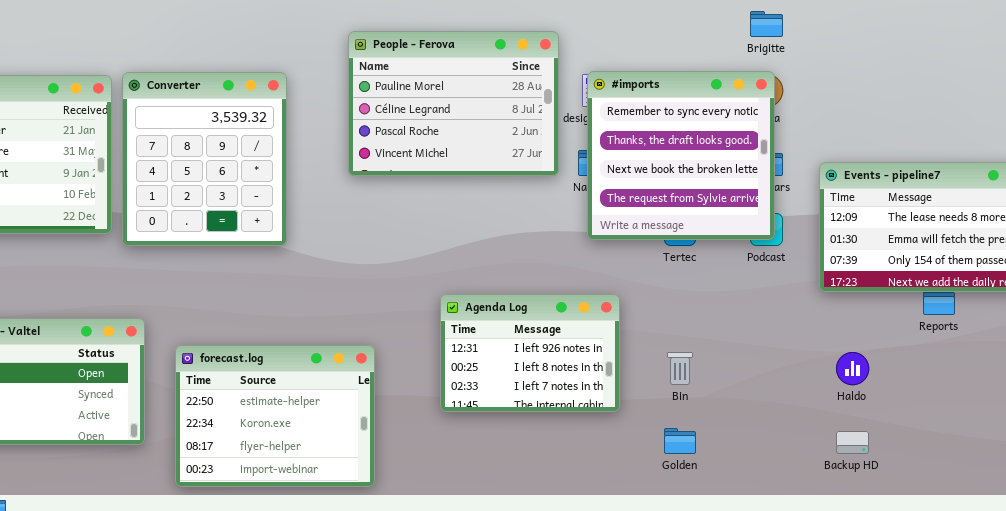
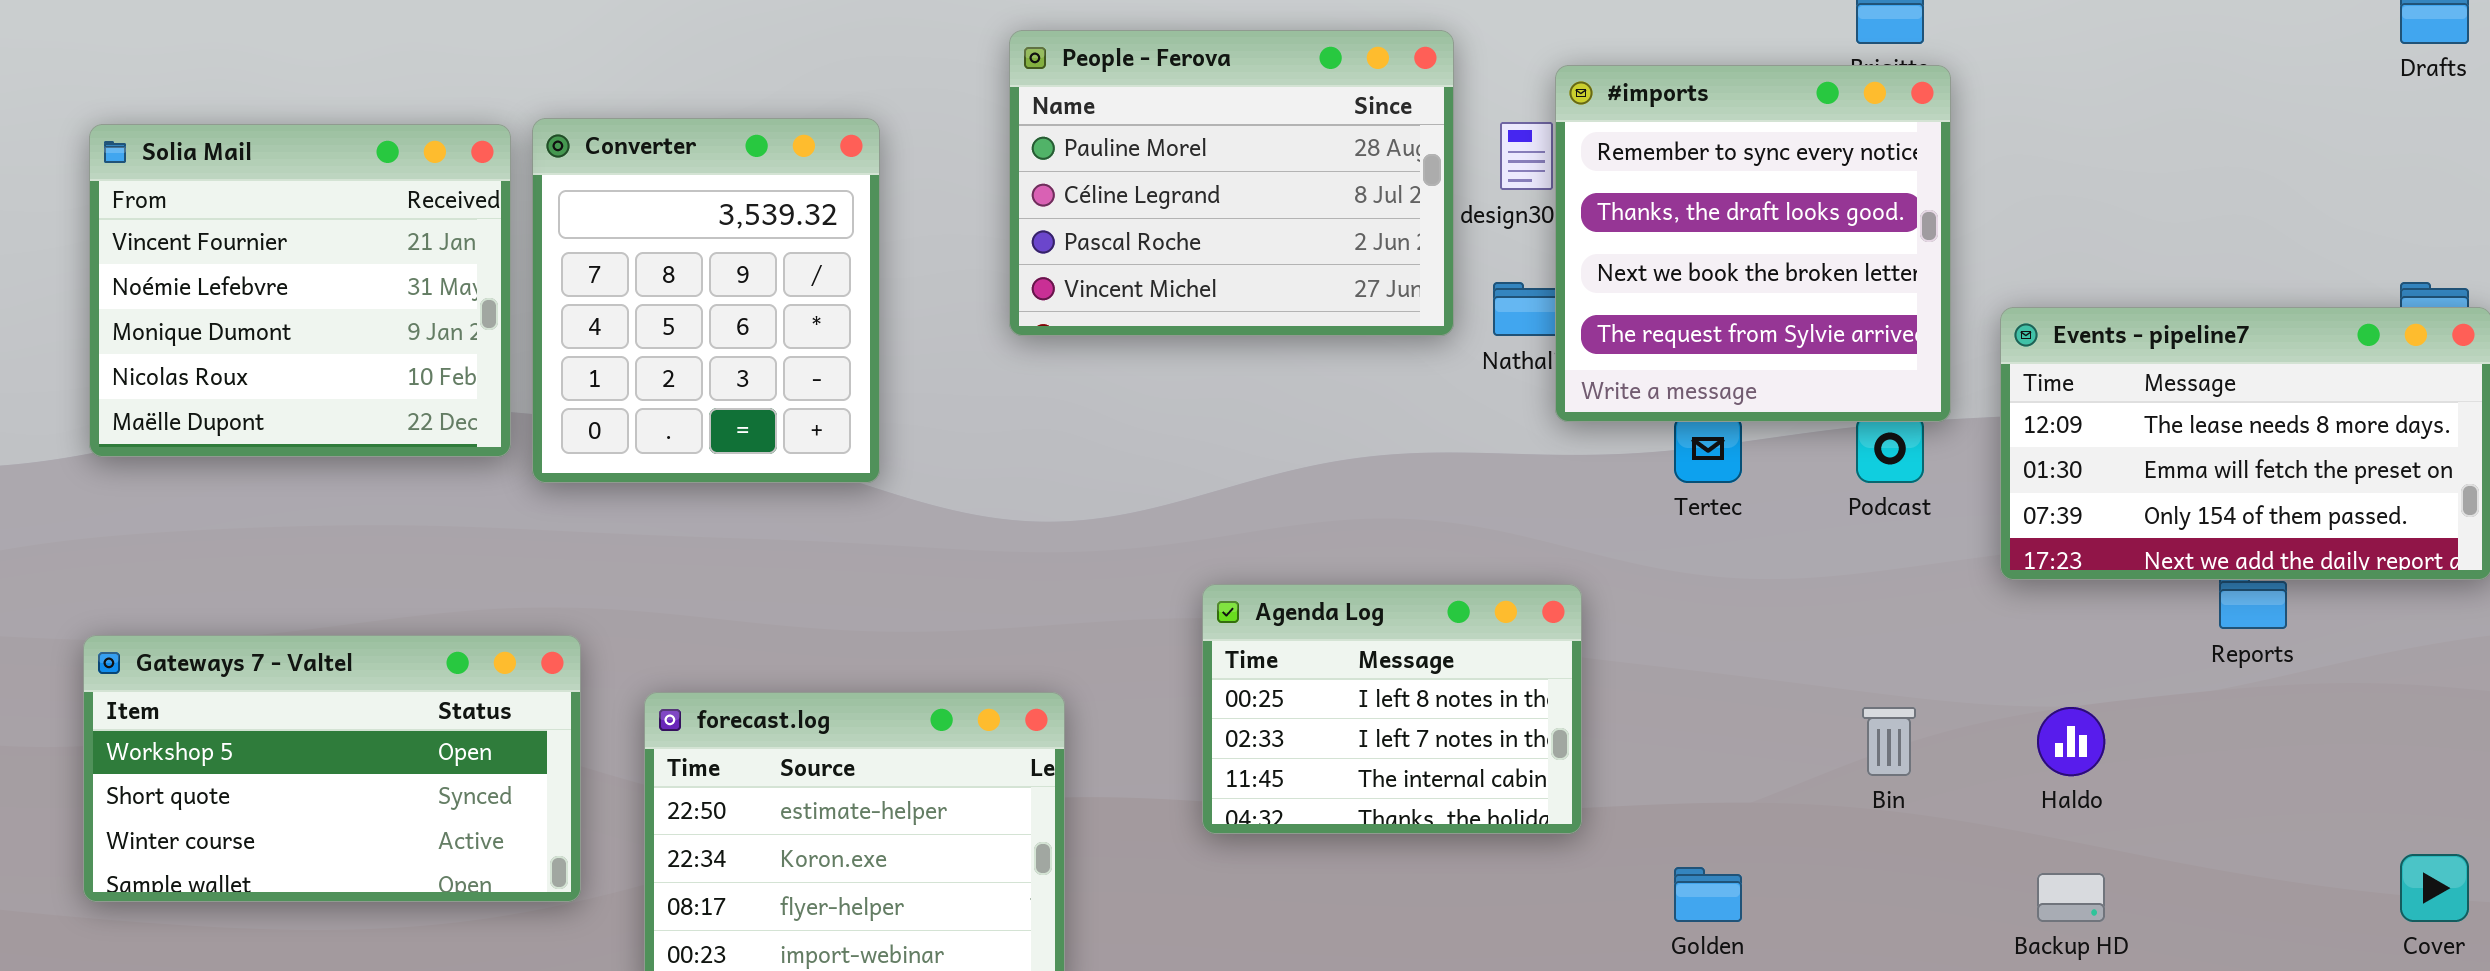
#imports: [587,71,775,240] -> [1555,65,1951,422], moved
Agenda Log: [440,294,620,412] -> [1202,584,1582,834], scrolled down 1 row
Bin: [667,352,693,385] -> [1862,707,1916,776], moved

